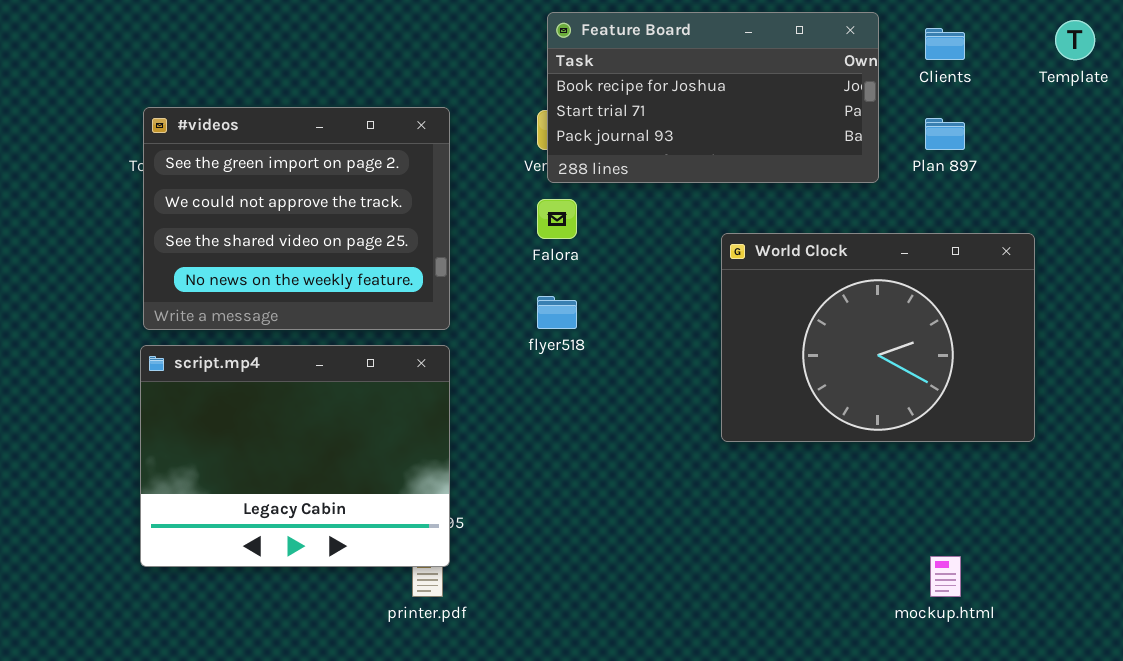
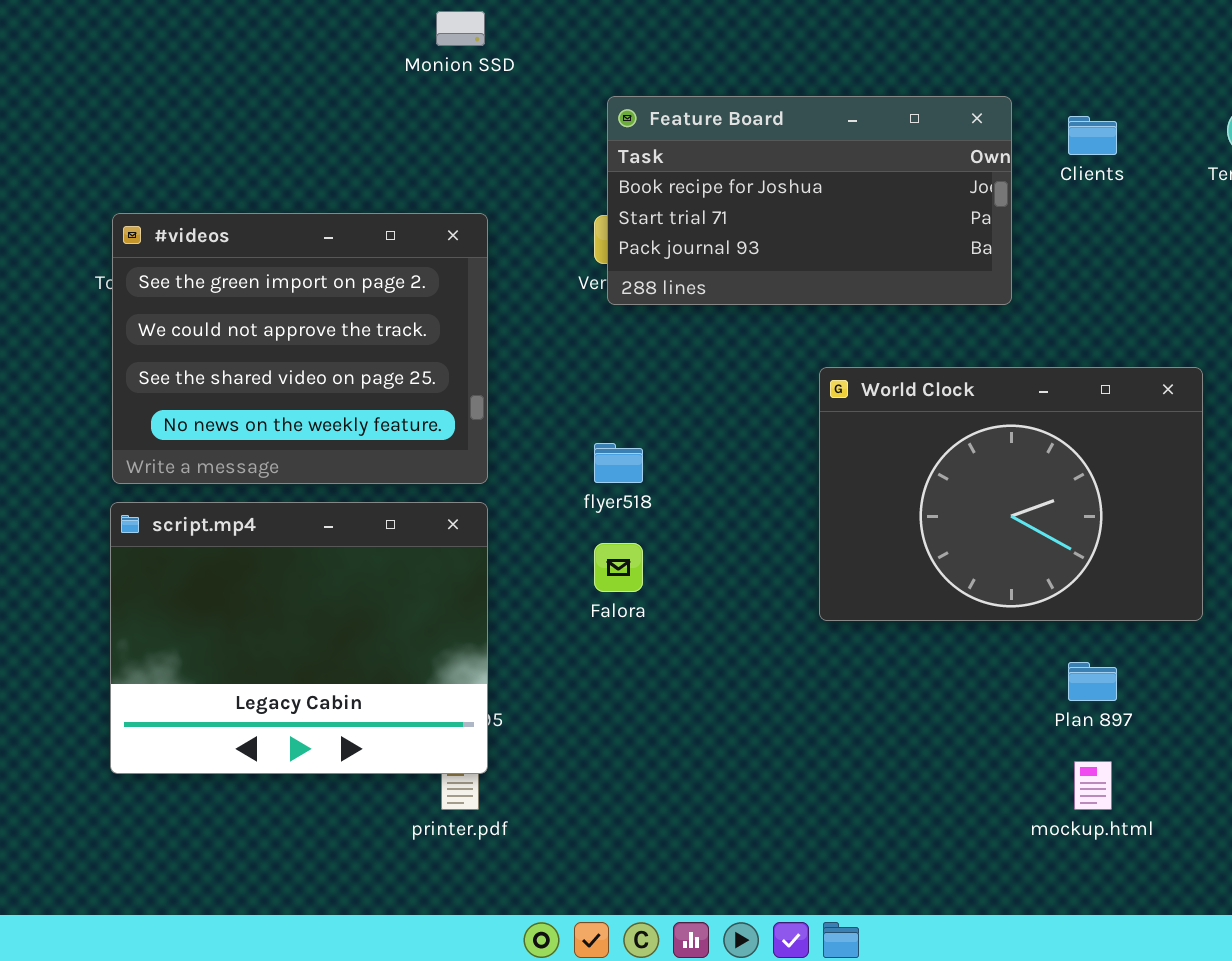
Plan 897: [925,118,965,150] -> [1068,662,1117,701], moved
Falora: [537,199,577,239] -> [594,543,643,592], moved

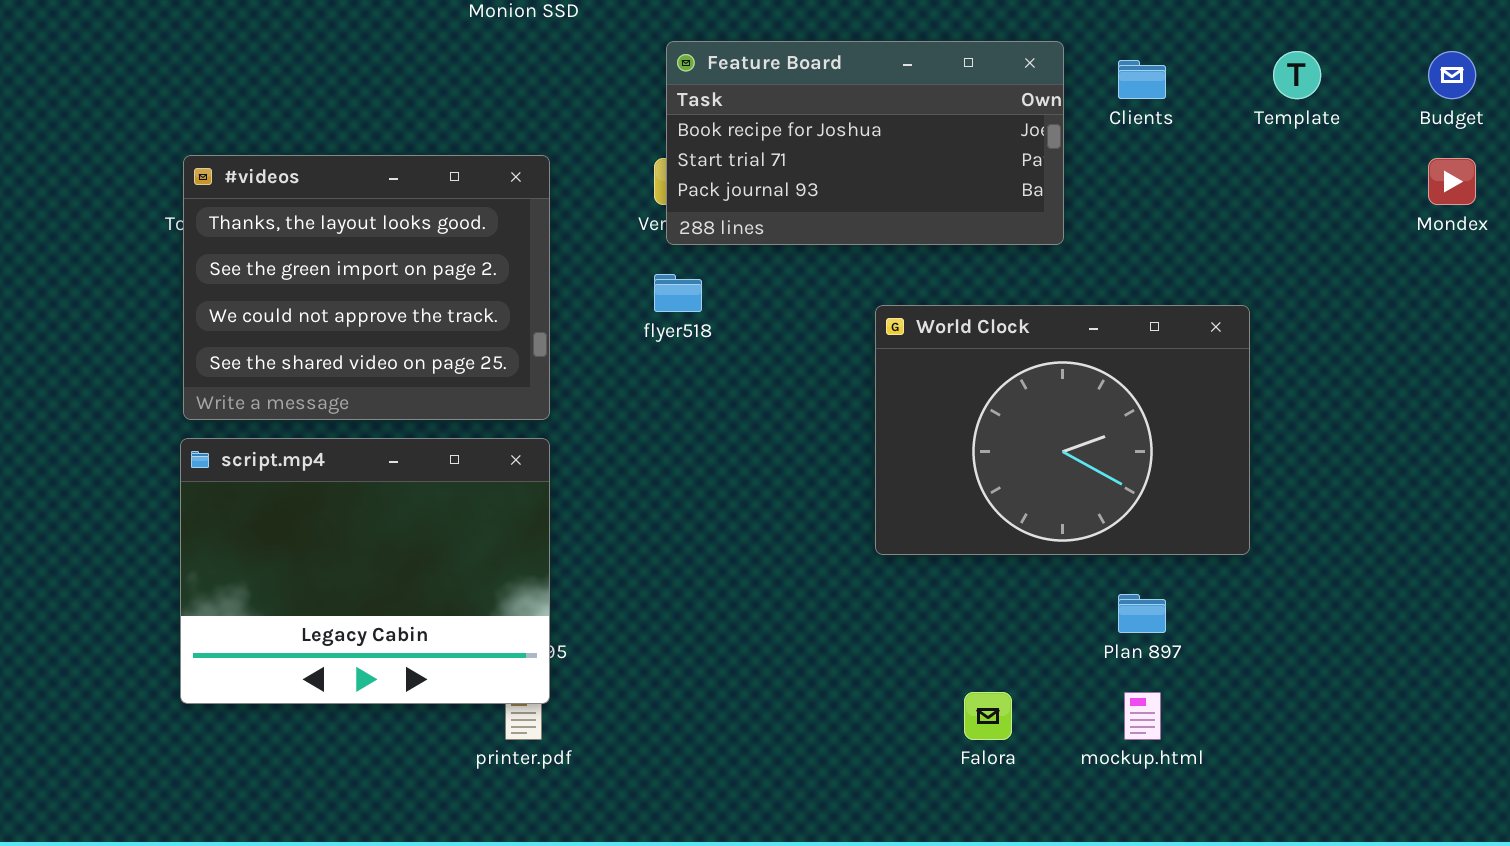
#videos: [112,213,488,484] -> [183,155,550,420], scrolled up 1 row
flyer518: [594,443,643,483] -> [654,274,702,312], moved
Falora: [594,543,643,592] -> [964,692,1012,740], moved

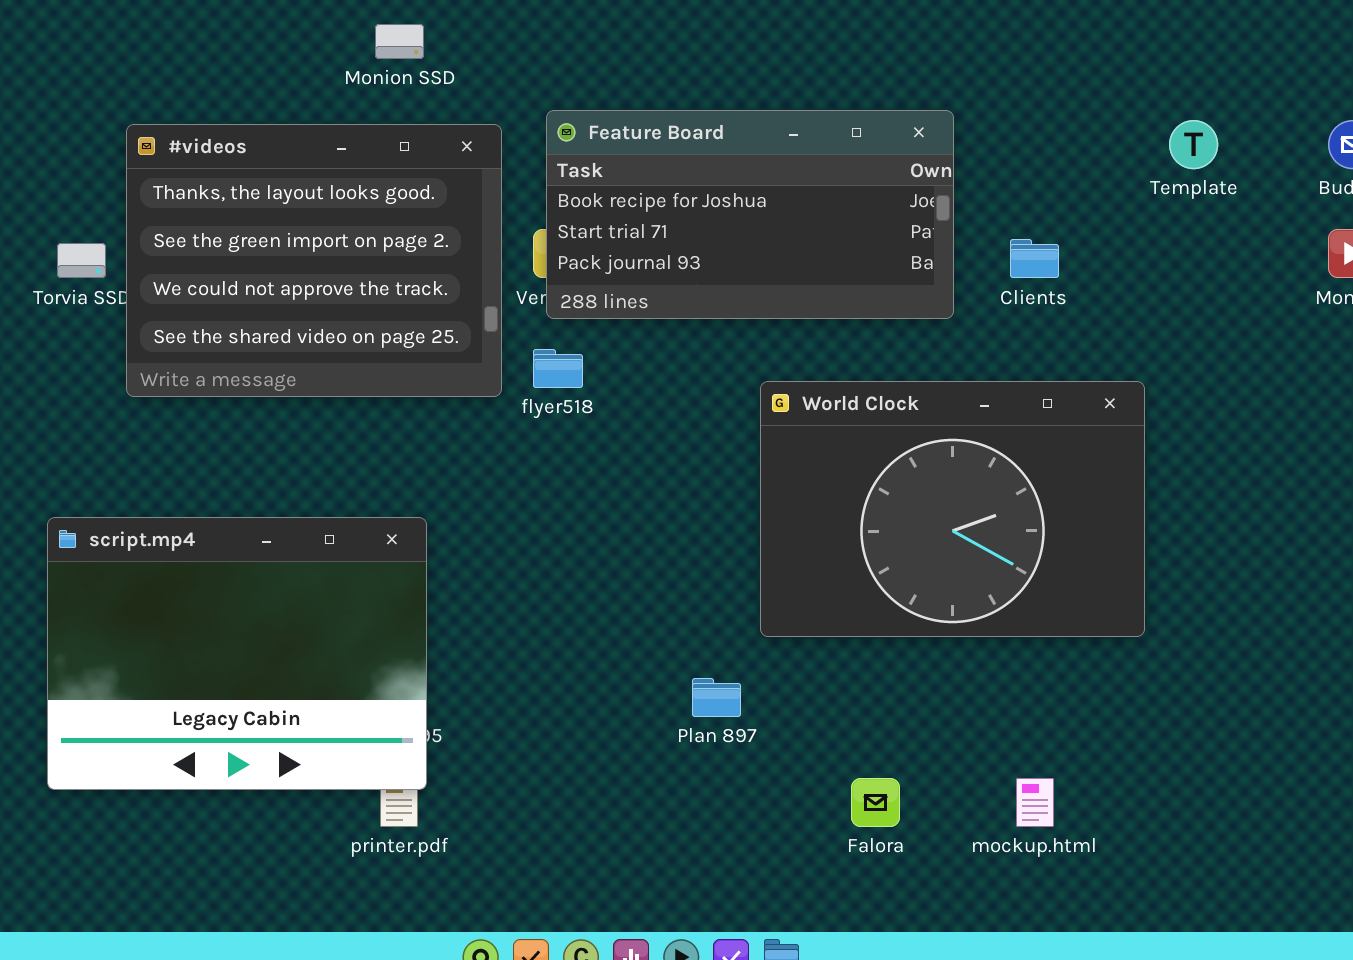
Clients: [1118,60,1166,99] -> [1010,239,1059,278], moved
#videos: [183,155,550,420] -> [126,124,502,397], moved
Plan 897: [1118,594,1166,633] -> [692,678,741,717], moved

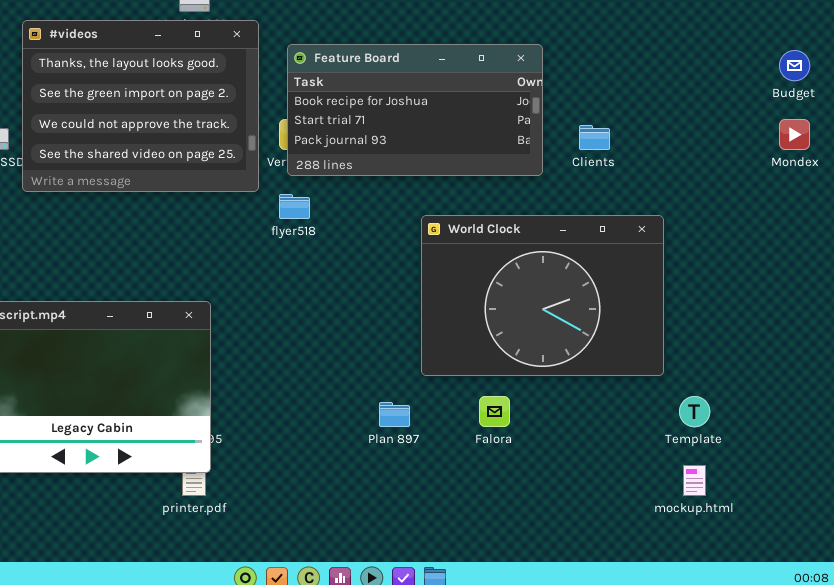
Template: [1169,120,1218,169] -> [679,396,710,427], moved
#videos: [126,124,502,397] -> [22,20,259,192], moved
Falora: [851,778,900,827] -> [479,396,510,427], moved
mockup.html: [1016,778,1054,827] -> [683,465,706,496], moved

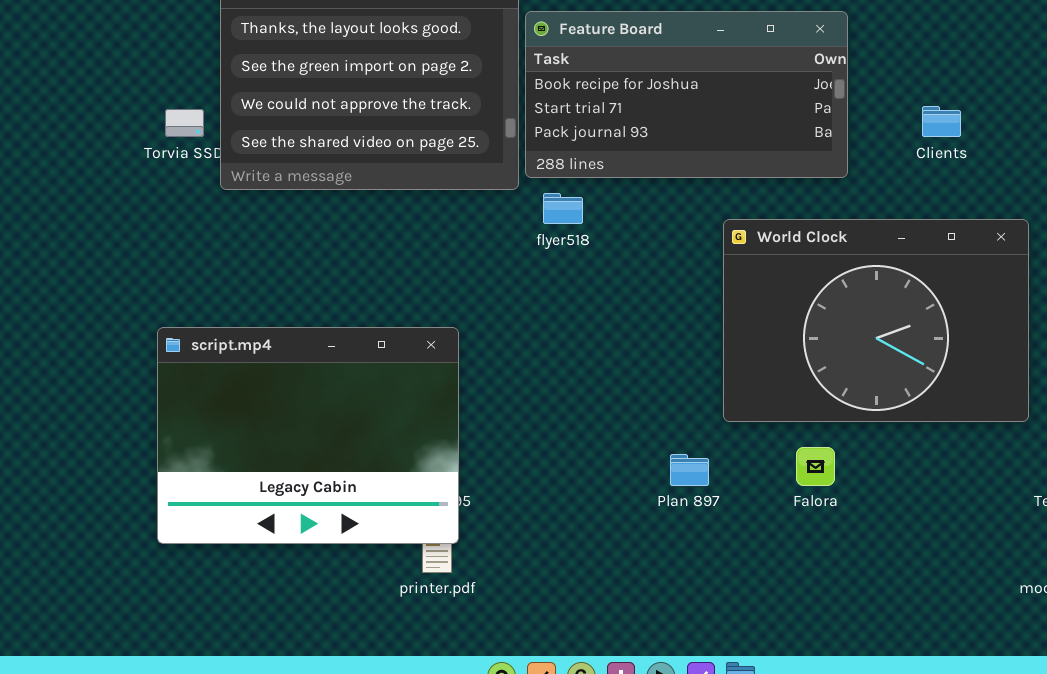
Feature Board: [287,44,543,176] -> [525,11,848,178], moved

